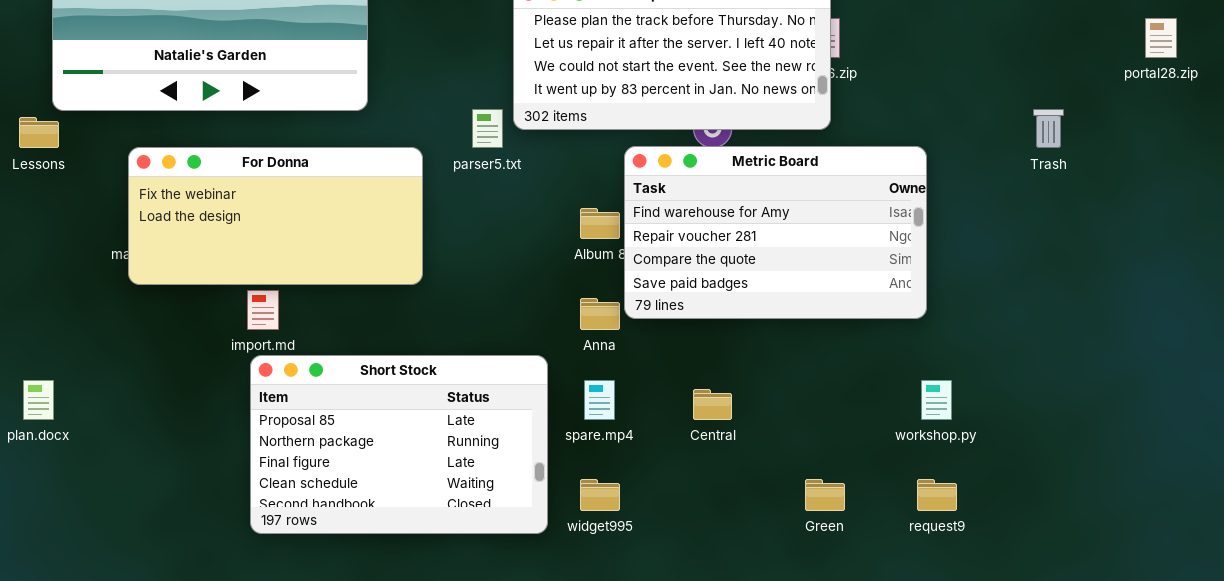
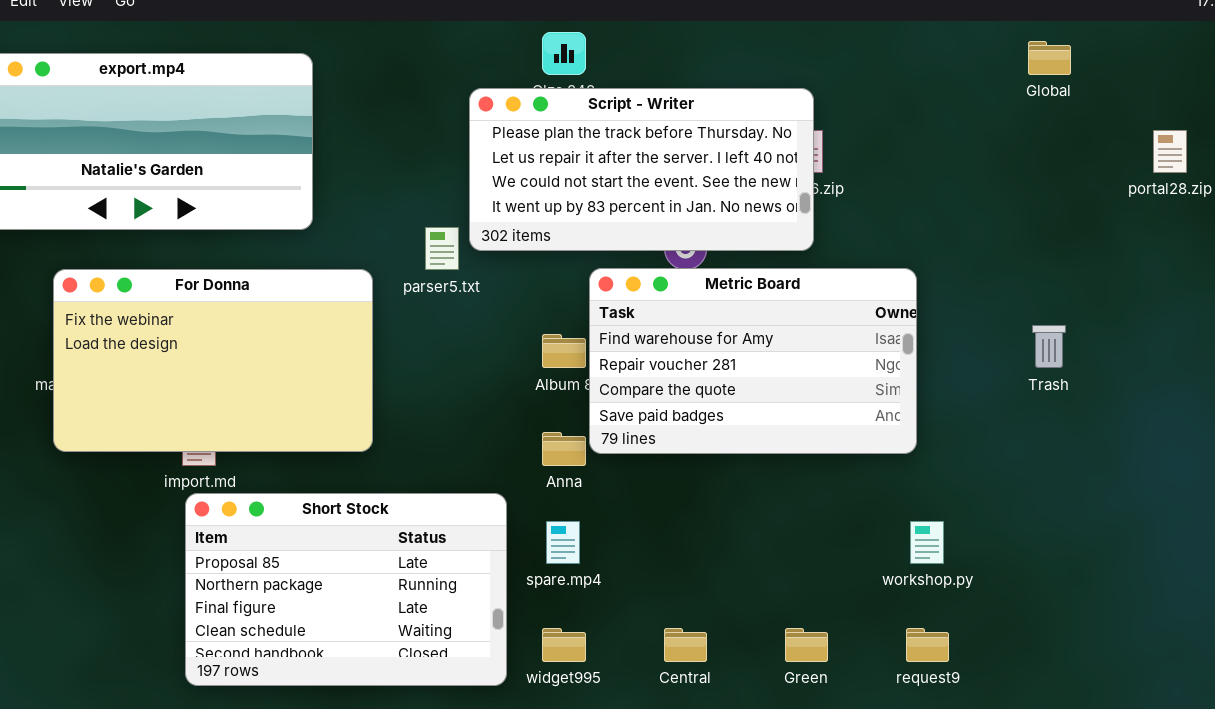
Trash: [1033,109,1064,148] -> [1032,325,1066,368], moved
For Donna: [128,147,423,285] -> [53,269,373,452], resized
Central: [693,389,732,420] -> [664,628,707,662], moved

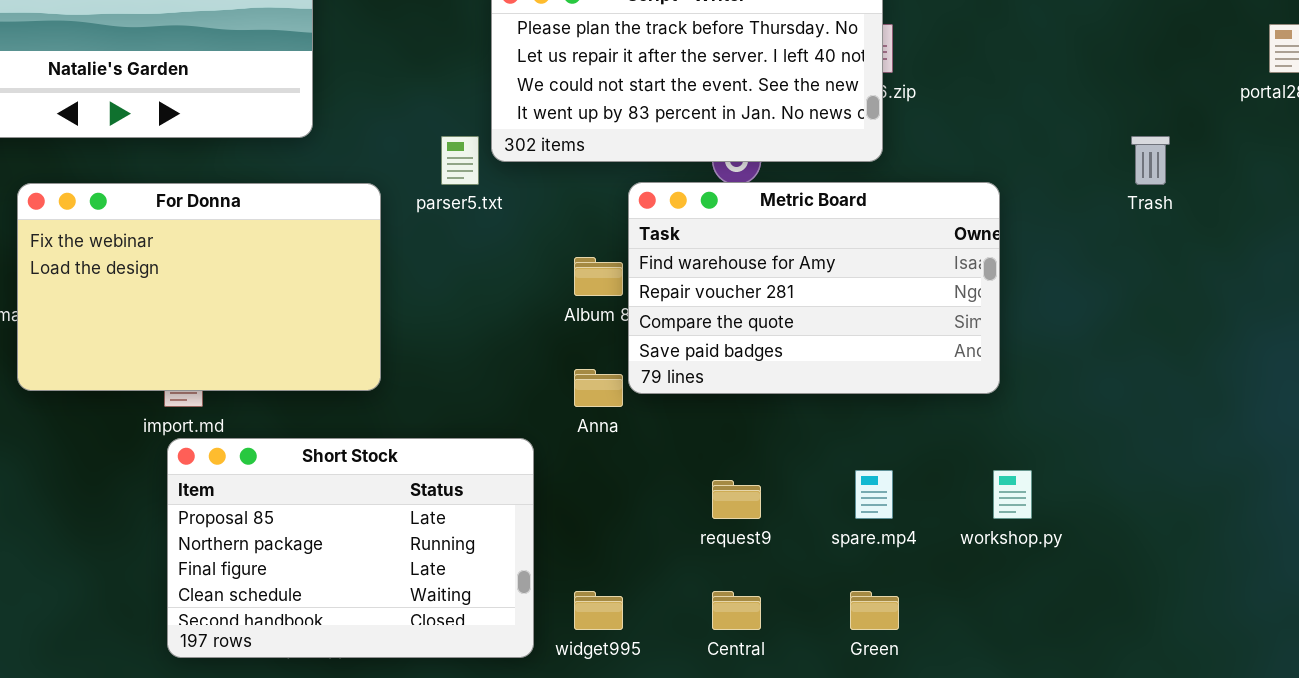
Trash: [1032,325,1066,368] -> [1131,136,1170,185], moved
spare.mp4: [546,521,580,564] -> [855,470,893,519], moved
request9: [906,628,949,662] -> [712,480,761,519], moved

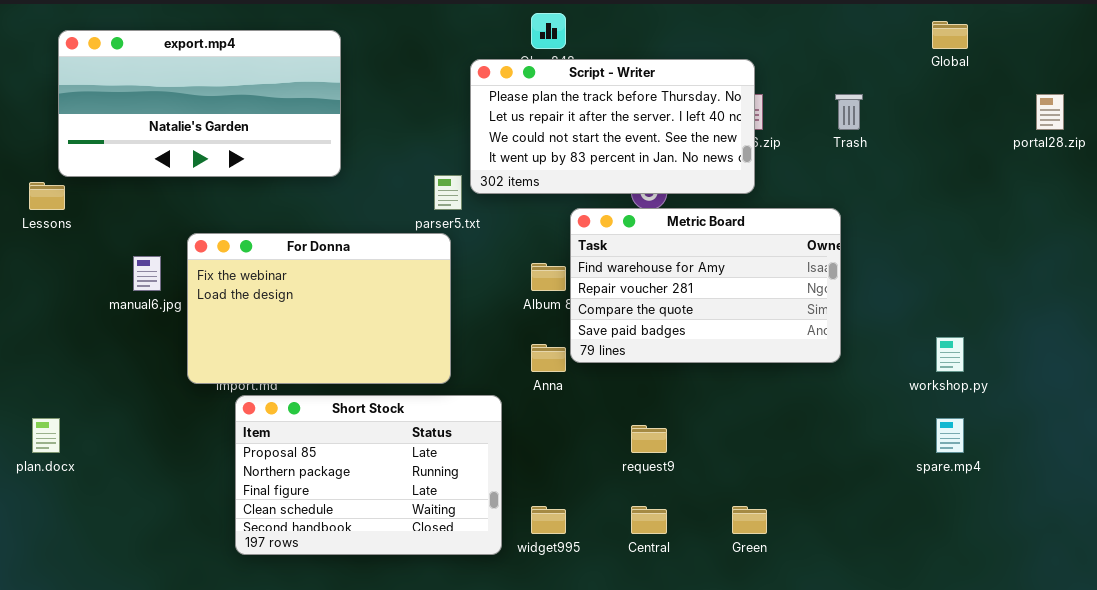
Trash: [1131,136,1170,185] -> [835,94,863,130], moved
For Donna: [17,183,381,391] -> [187,233,451,384], moved
spare.mp4: [855,470,893,519] -> [936,418,964,453], moved
workshop.py: [993,470,1032,519] -> [936,337,964,372], moved

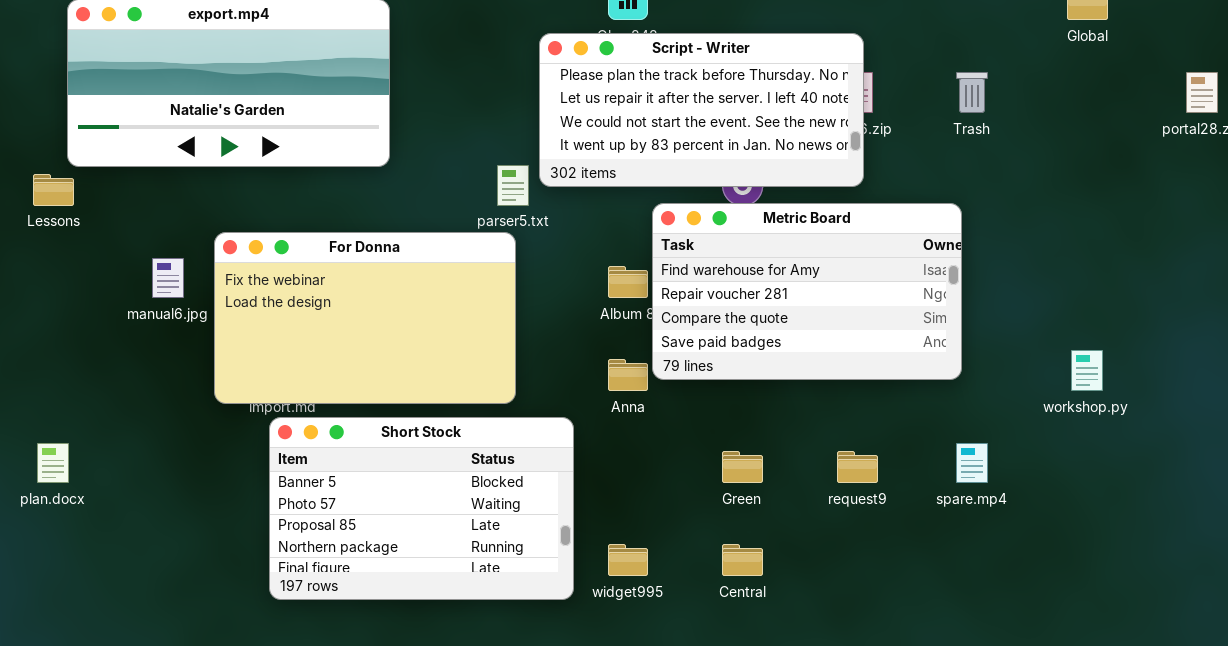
Short Stock: [235,395,502,555] -> [269,417,574,600], scrolled up 2 rows
spare.mp4: [936,418,964,453] -> [956,443,988,483], moved
request9: [631,425,667,453] -> [837,451,878,483], moved
Green: [732,506,767,534] -> [722,451,763,483], moved

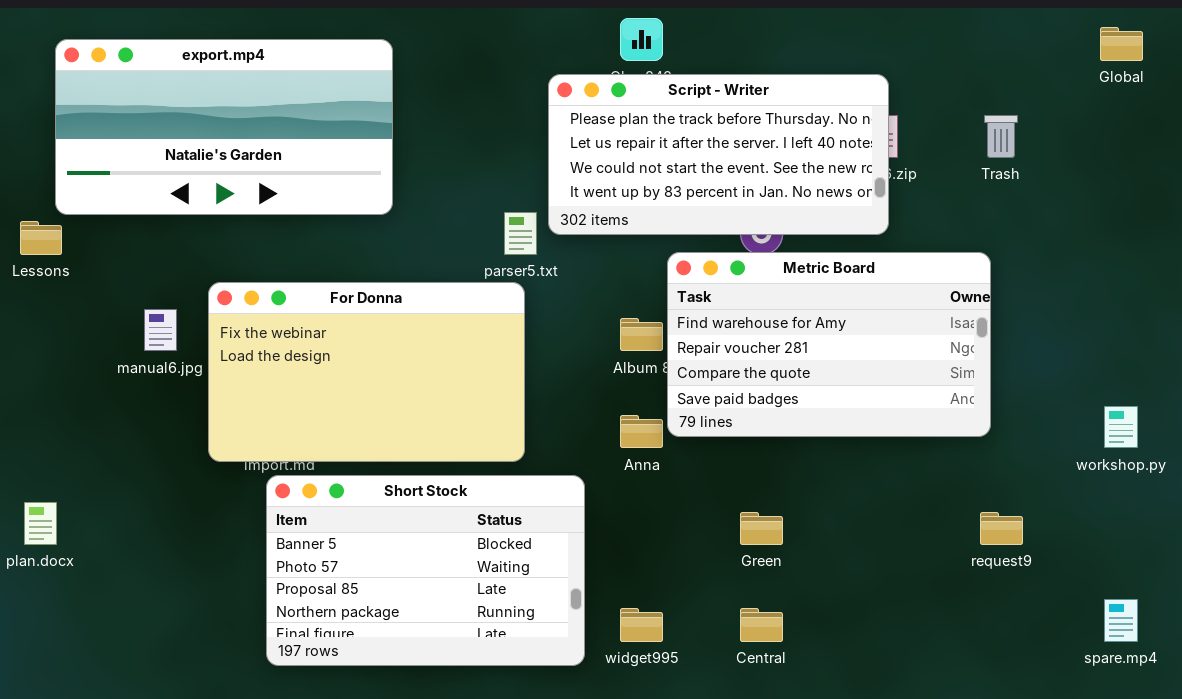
spare.mp4: [956,443,988,483] -> [1104,599,1138,642], moved
request9: [837,451,878,483] -> [980,512,1023,545], moved

